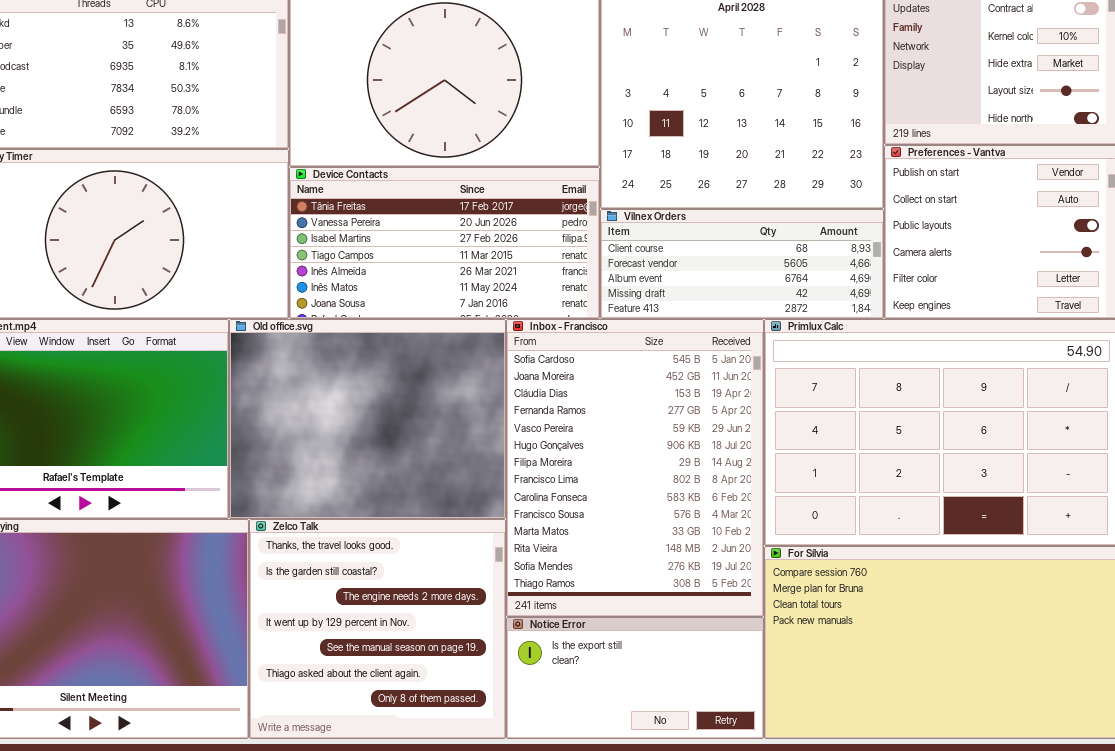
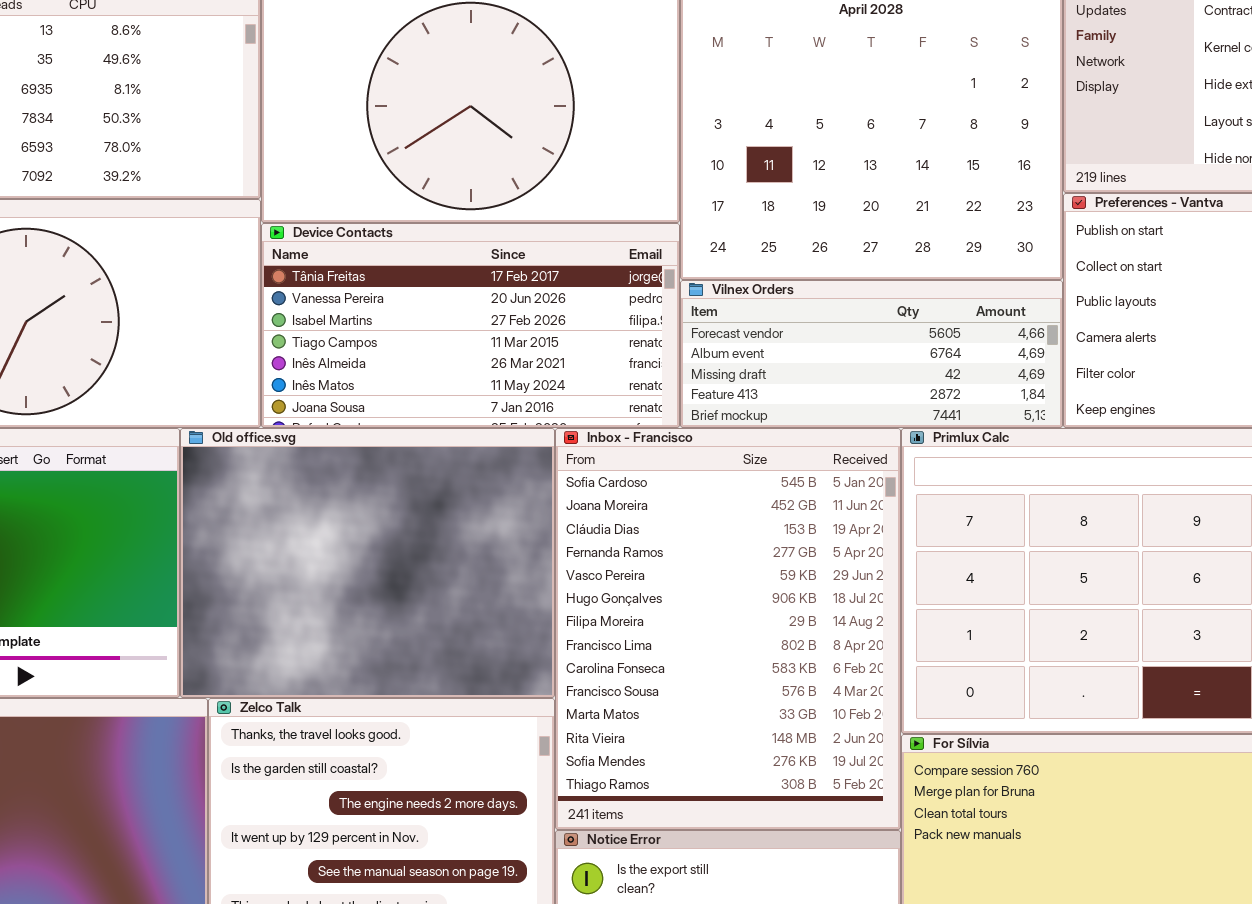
Vilnex Orders: [600,209,884,319] -> [680,280,1063,428], scrolled down 1 row

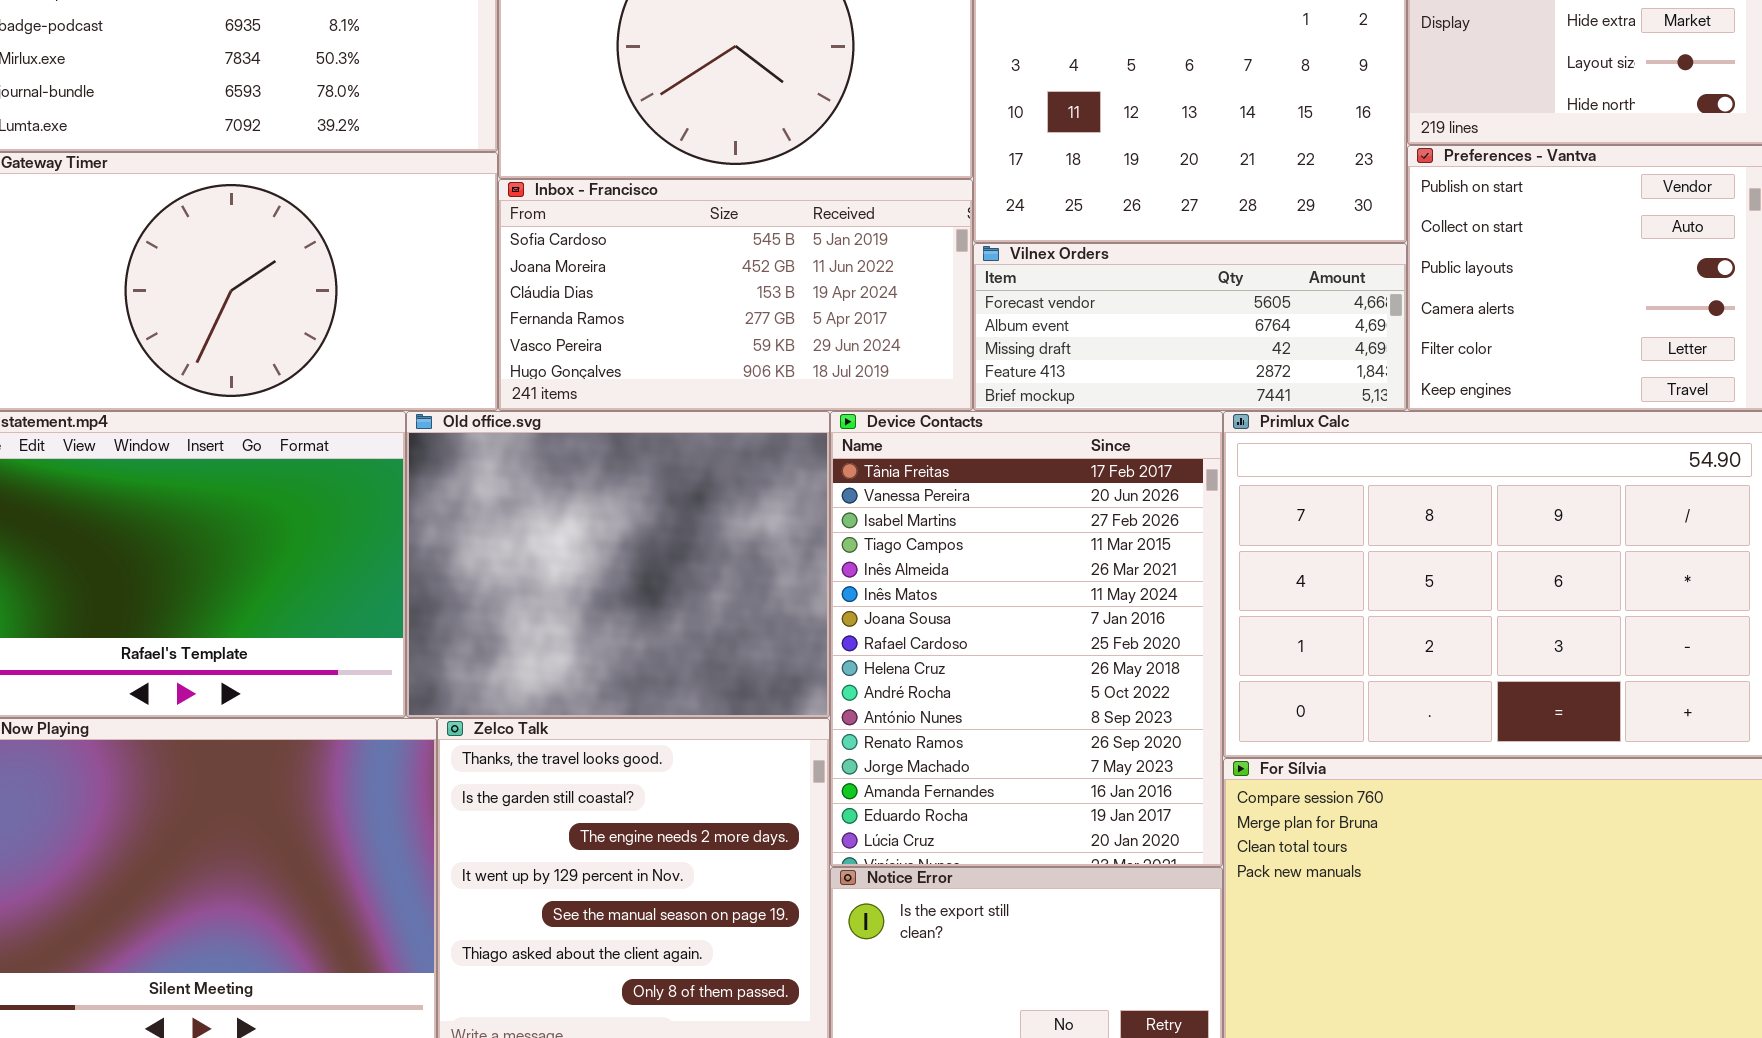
Device Contacts: [261,223,680,428] -> [830,411,1223,867], moved, resized
Inbox - Francisco: [555,428,901,830] -> [498,179,973,411], moved, resized

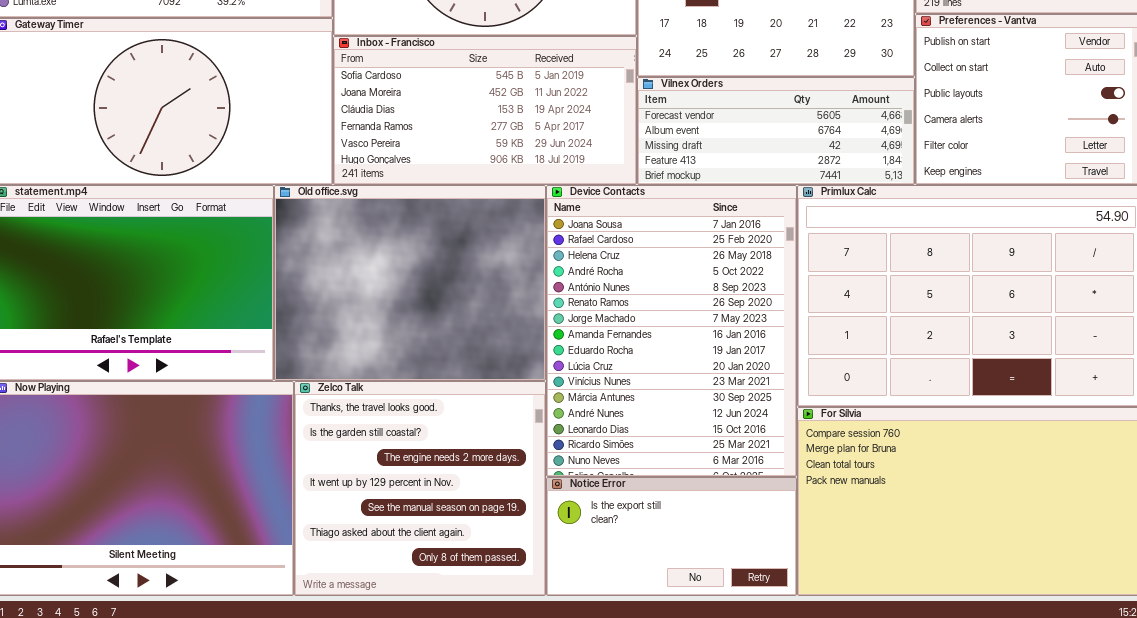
Device Contacts: [830,411,1223,867] -> [546,185,797,477], scrolled down 6 rows

